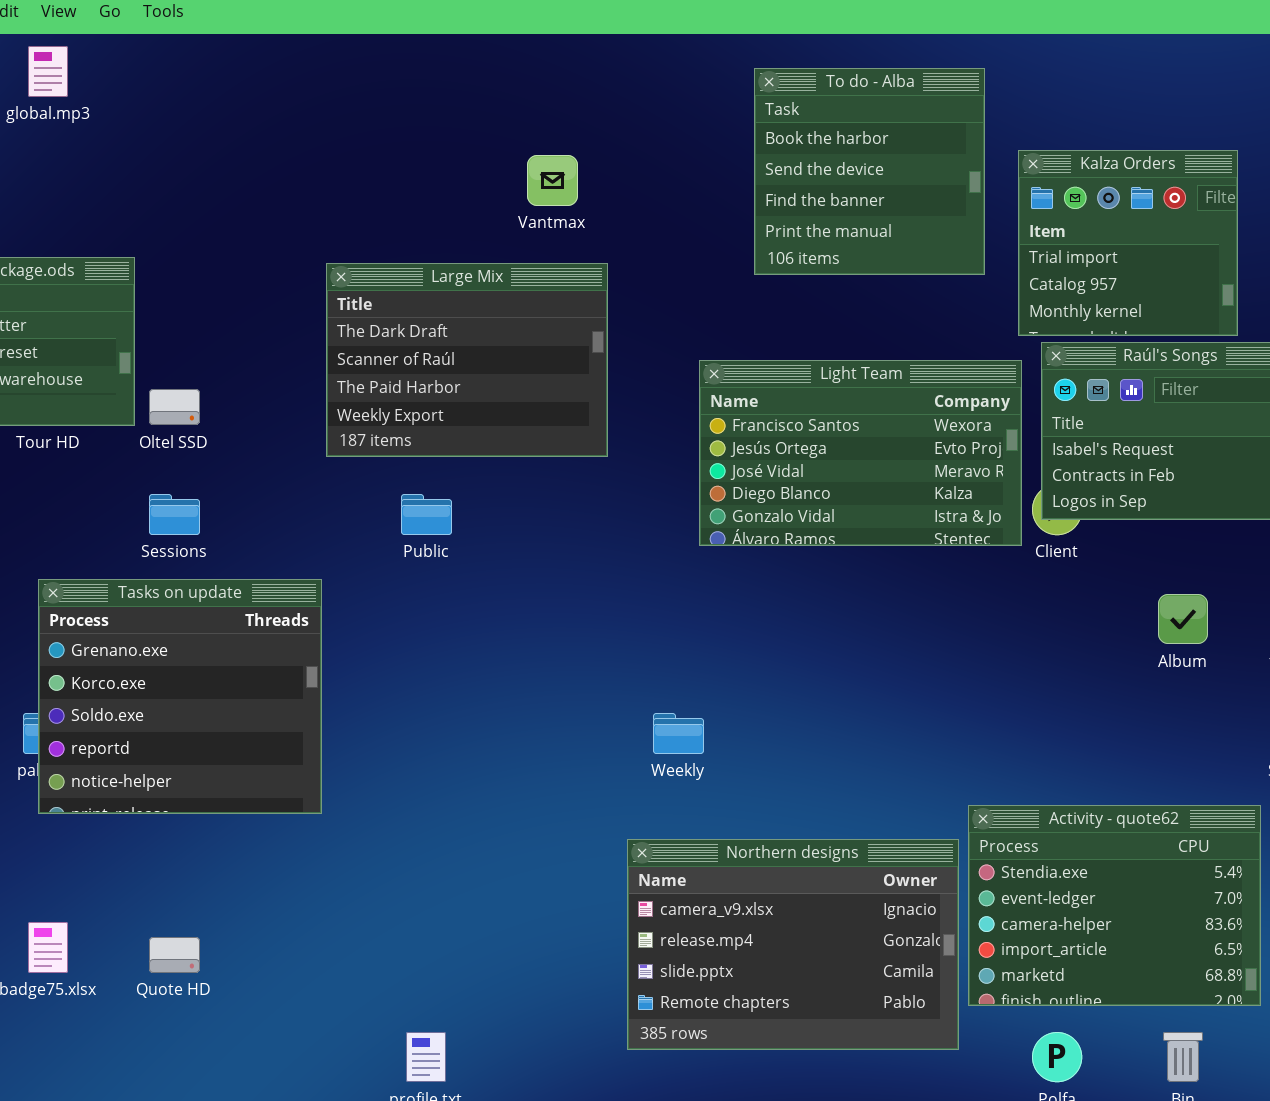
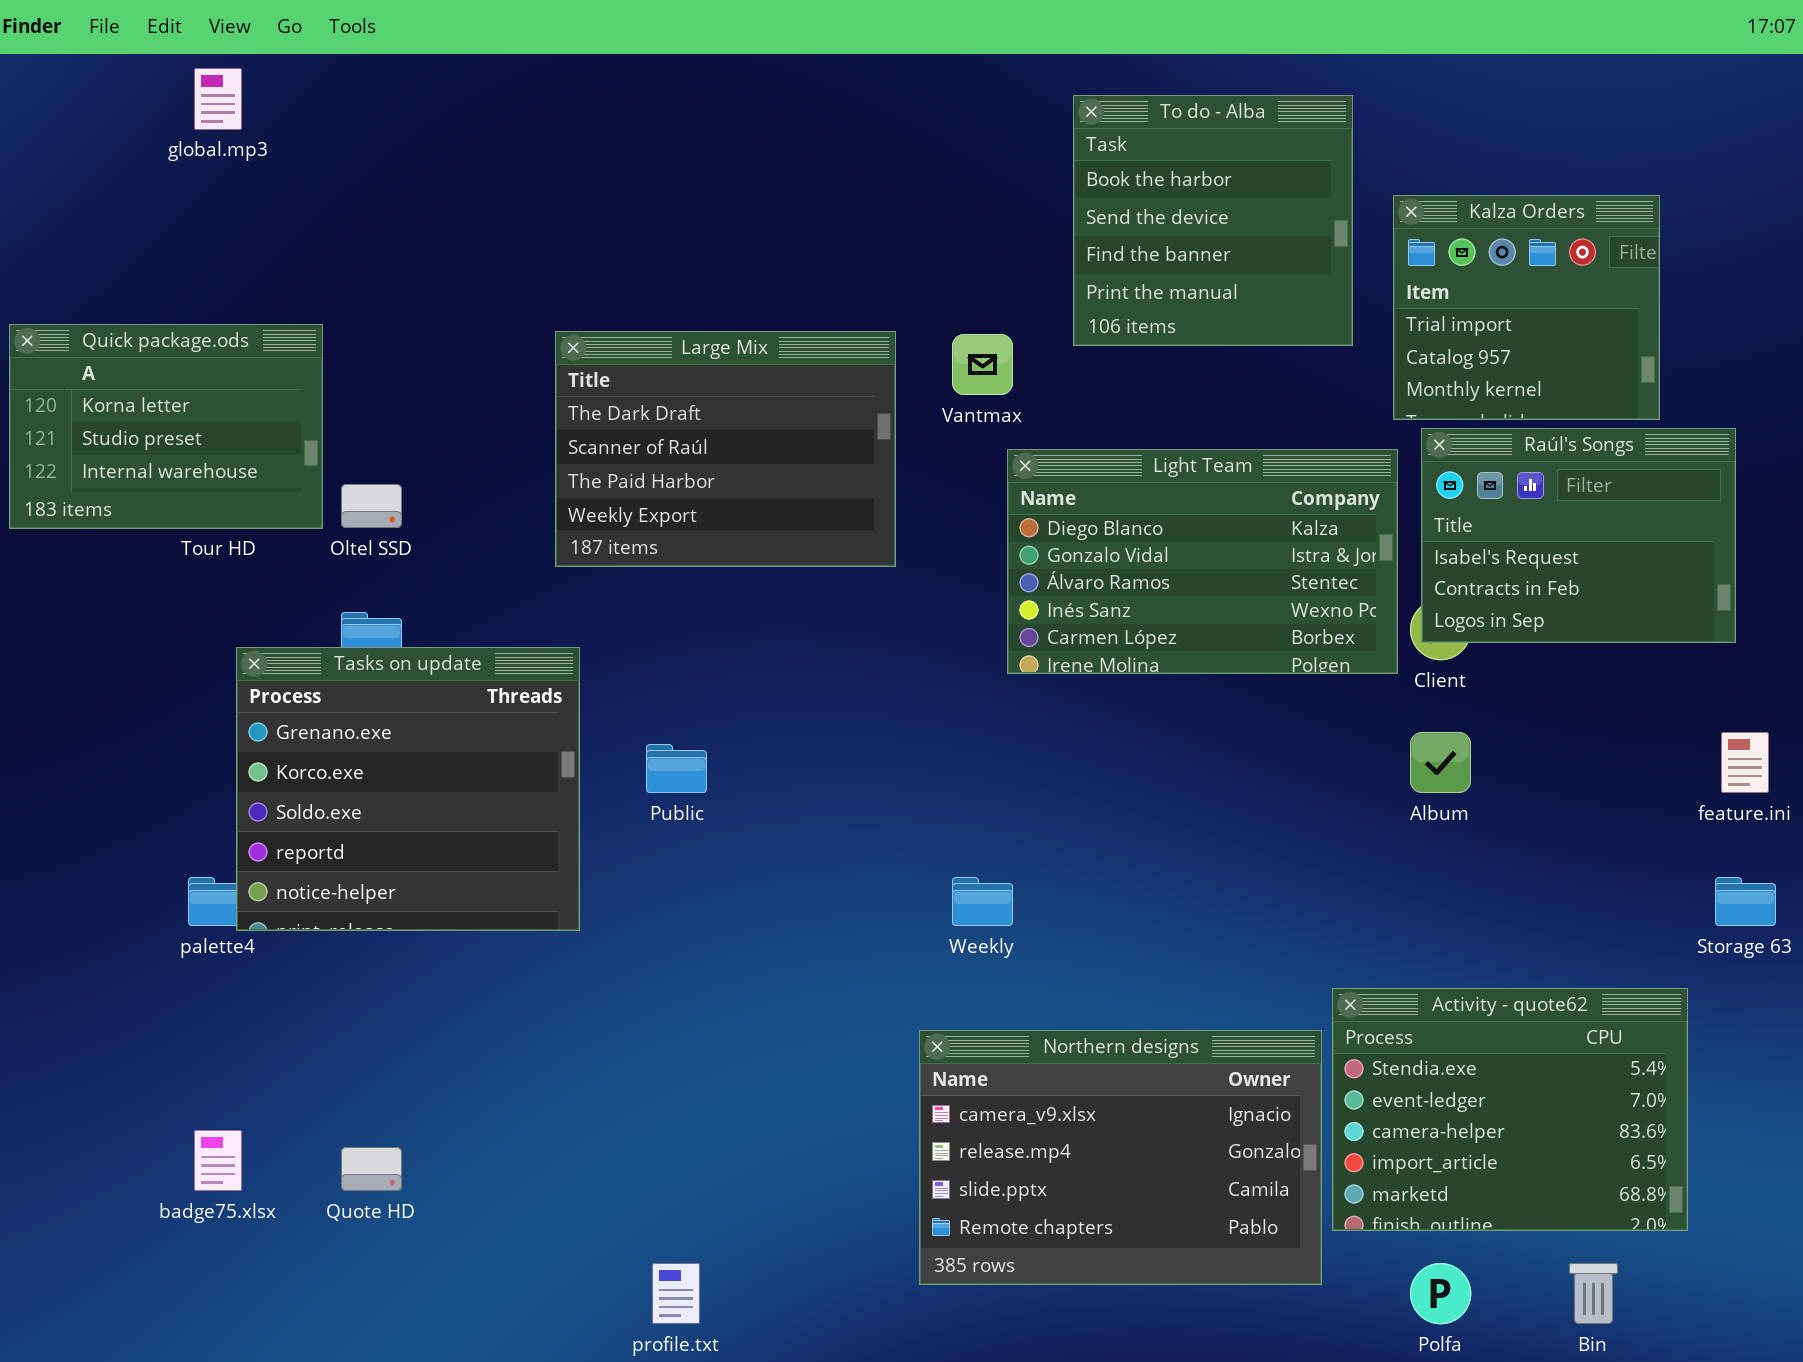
Vantmax: [527,155,578,206] -> [952,334,1013,395], moved
Light Team: [699,360,1022,546] -> [1007,449,1398,674], scrolled down 3 rows
Public: [401,494,452,535] -> [646,744,707,793], moved
Tasks on update: [38,579,322,814] -> [236,647,580,931], moved
Album: [1158,594,1208,644] -> [1410,732,1471,793], moved

